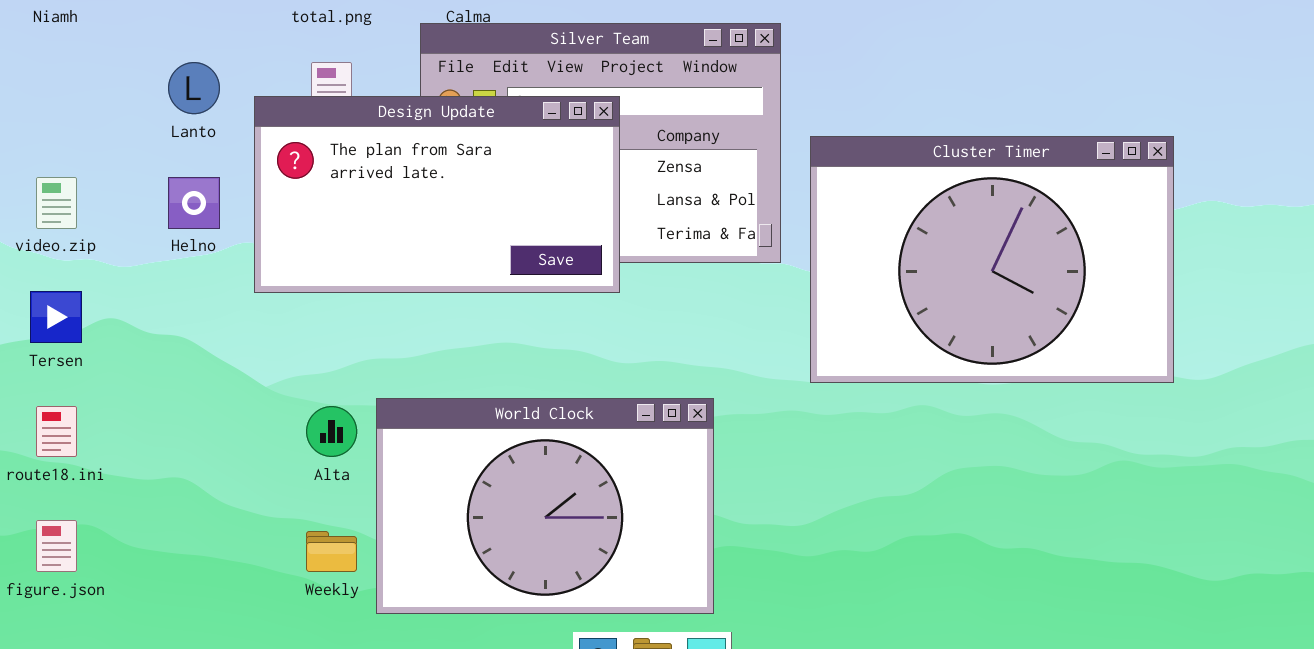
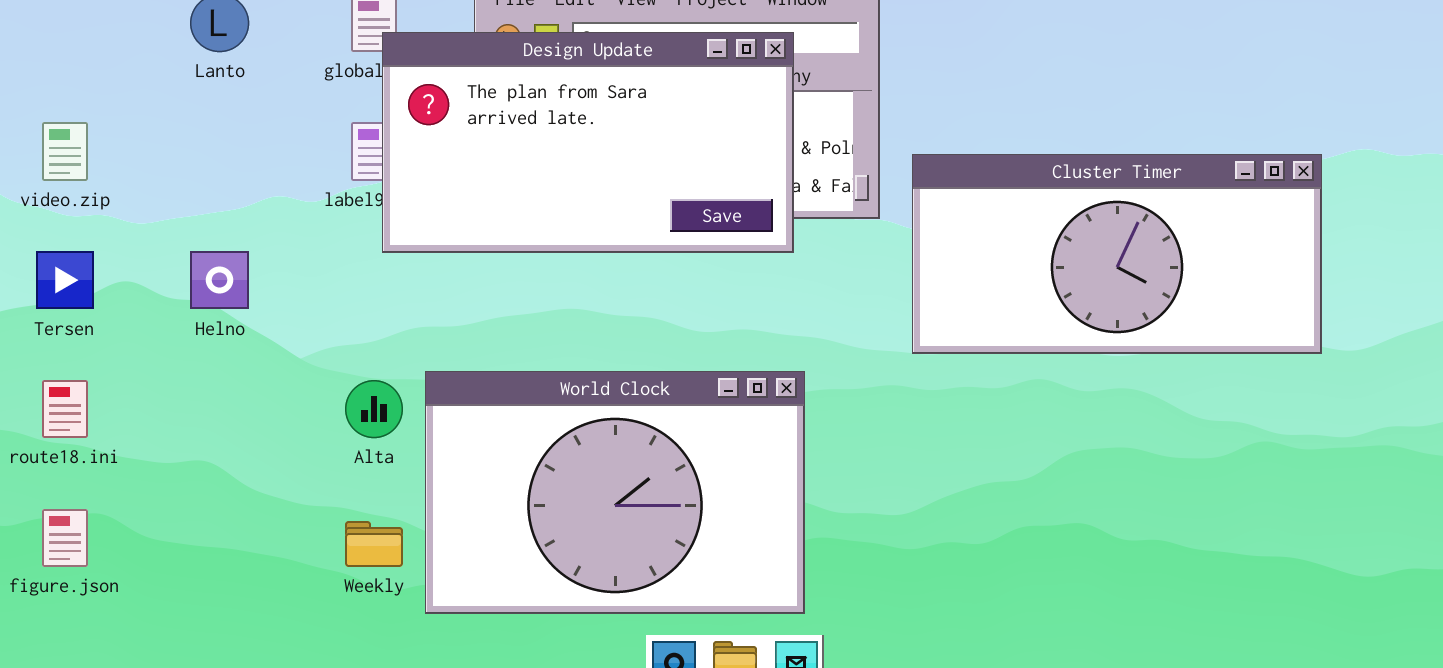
Design Update: [254,96,620,293] -> [382,32,794,253], moved
Cluster Timer: [810,136,1174,383] -> [912,154,1322,354], resized
Helno: [168,177,220,229] -> [190,251,249,309], moved

